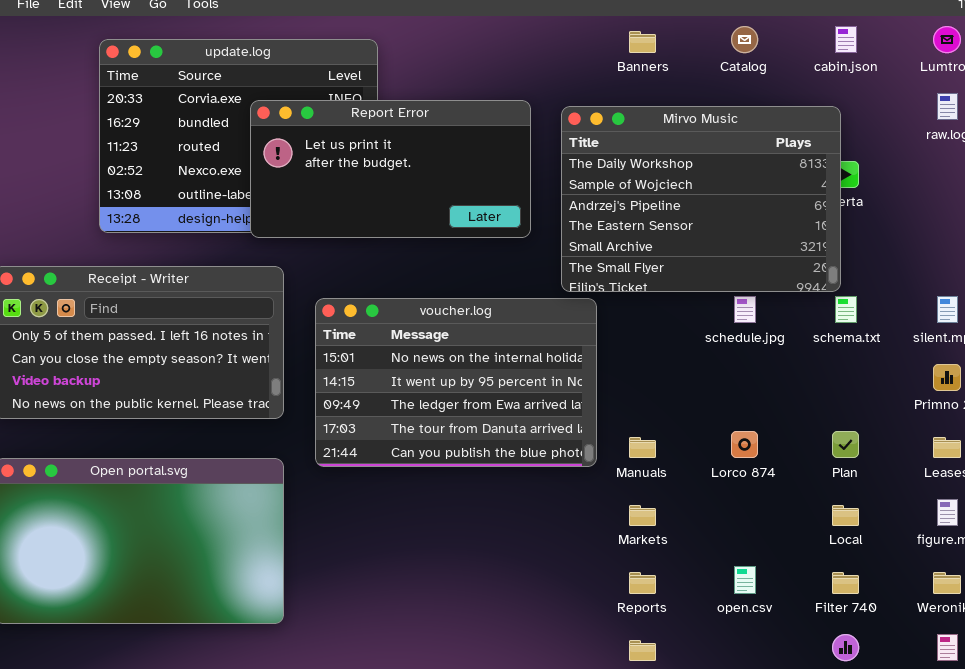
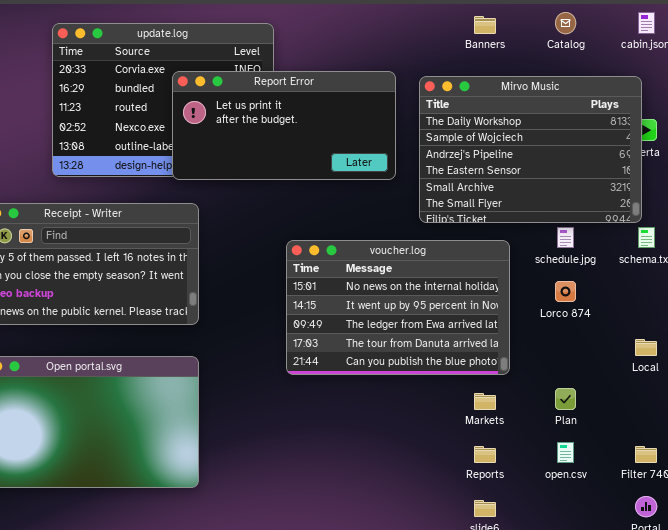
voucher.log: [315,298,597,467] -> [286,240,510,375], moved
Lorco 874: [731,431,758,458] -> [555,281,576,302], moved
Plan: [832,431,859,458] -> [555,388,576,410], moved
Local: [832,505,859,526] -> [635,339,657,356], moved

